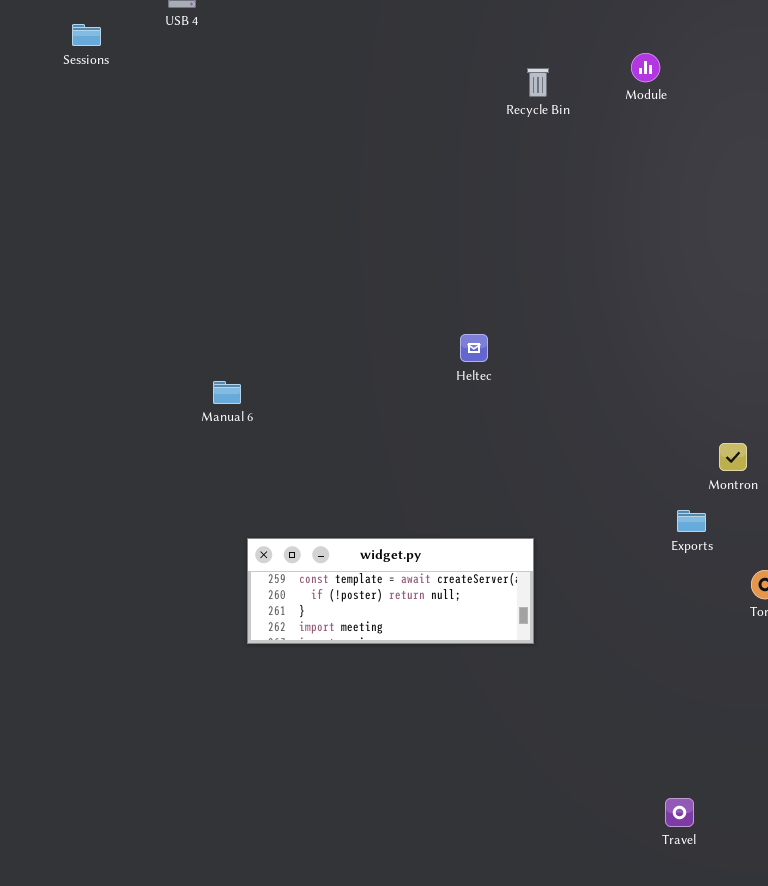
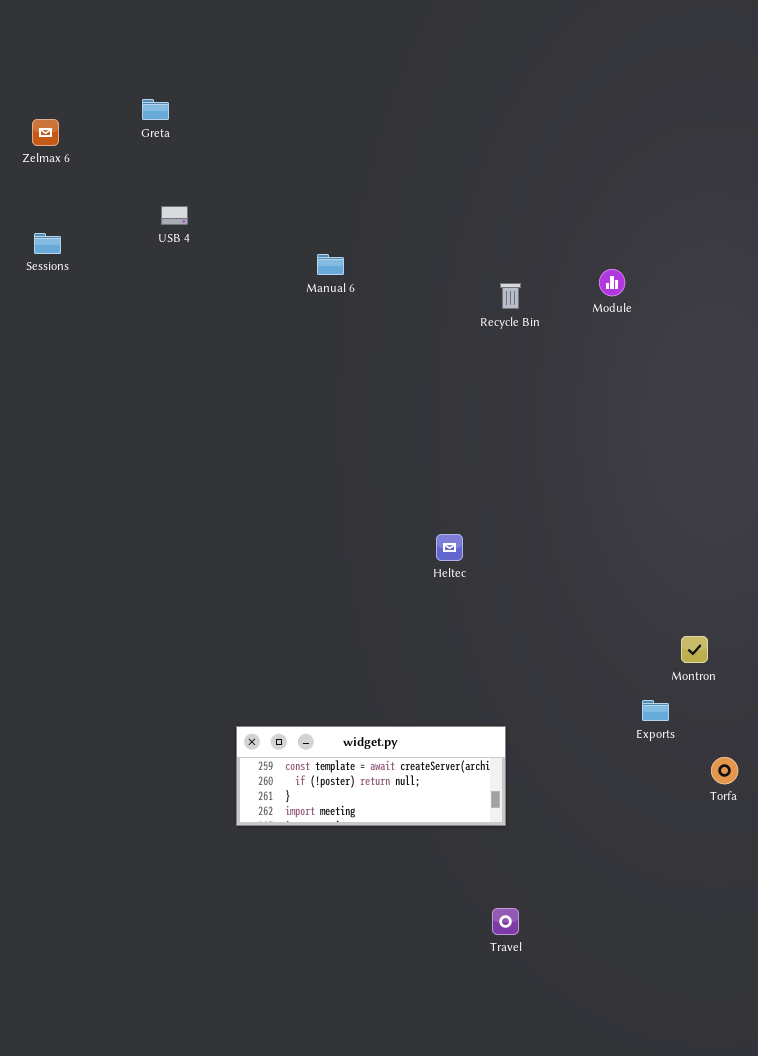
Sessions: [72,24,101,46] -> [34,233,61,254], moved
Manual 6: [213,381,241,404] -> [317,254,344,275], moved
Travel: [665,798,694,827] -> [492,908,519,935], moved

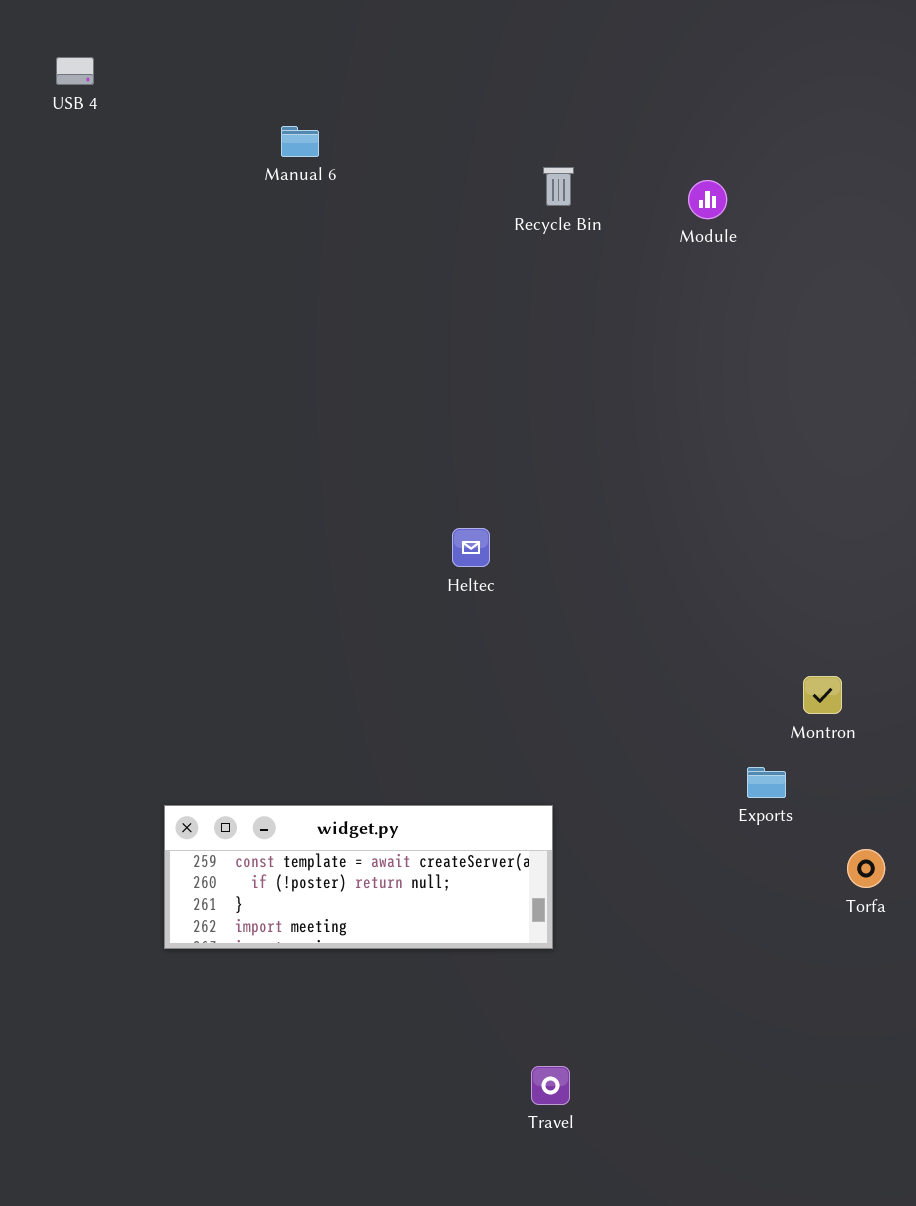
Module: [599,269,625,296] -> [688,180,727,219], moved

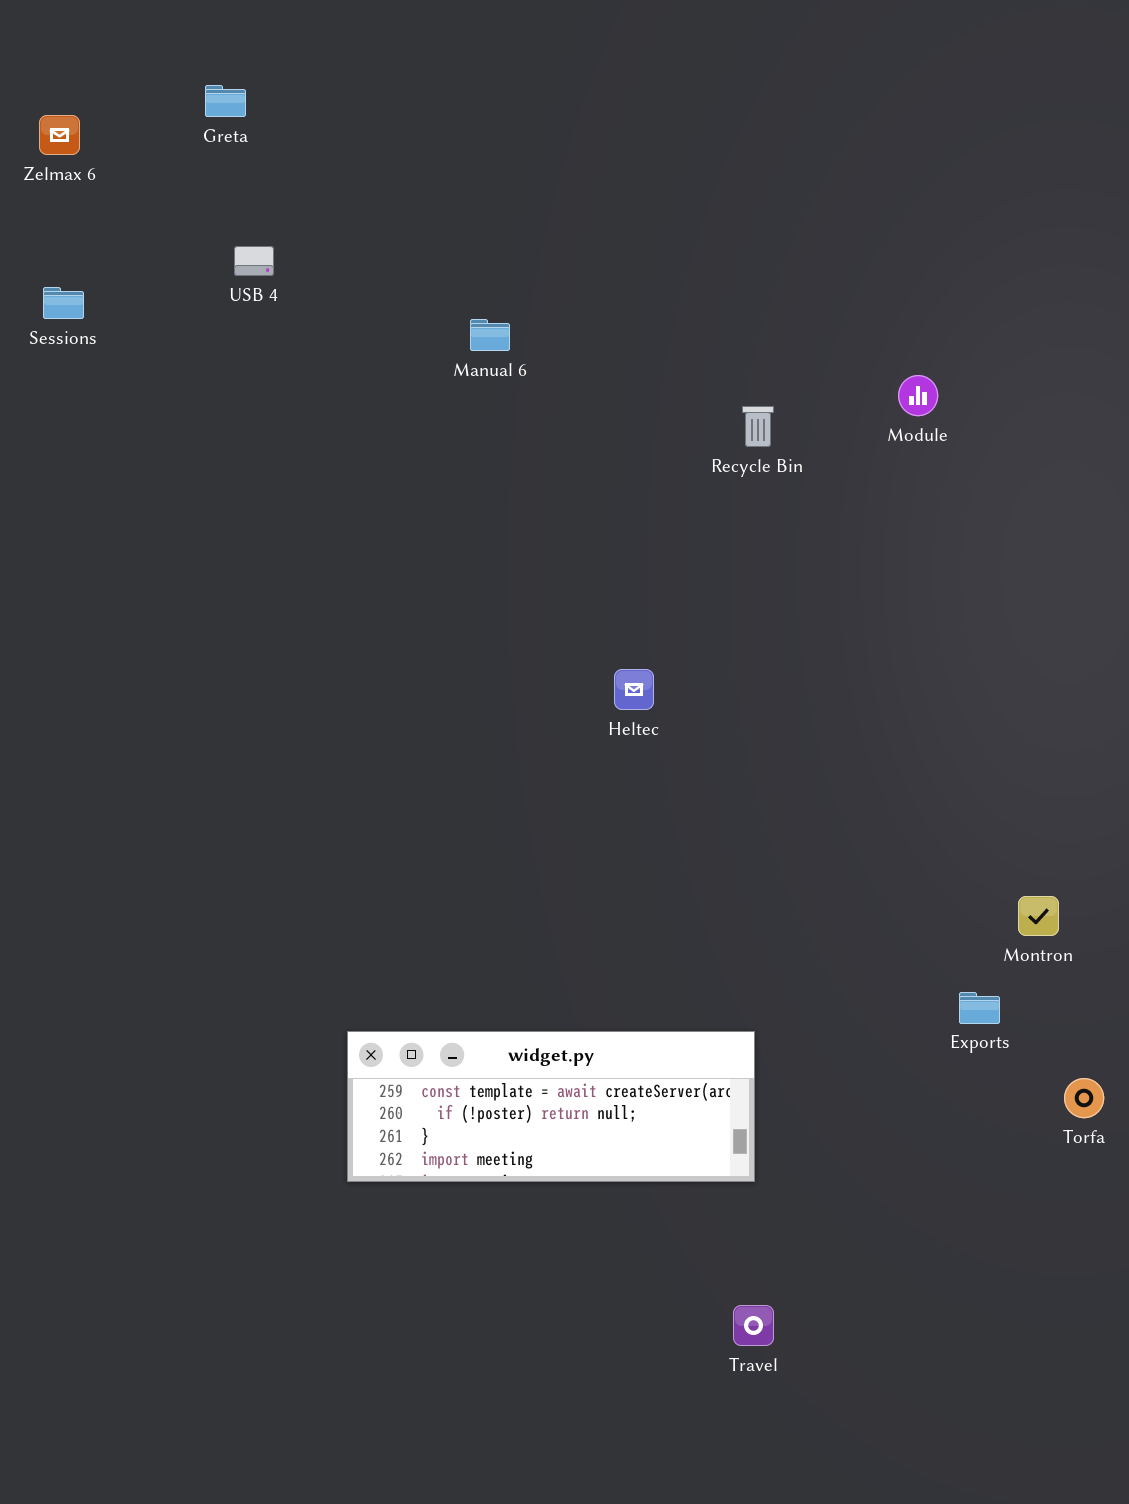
Recycle Bin: [543,167,574,206] -> [742,406,774,447], moved
Heltec: [452,528,490,567] -> [614,669,654,710], moved

